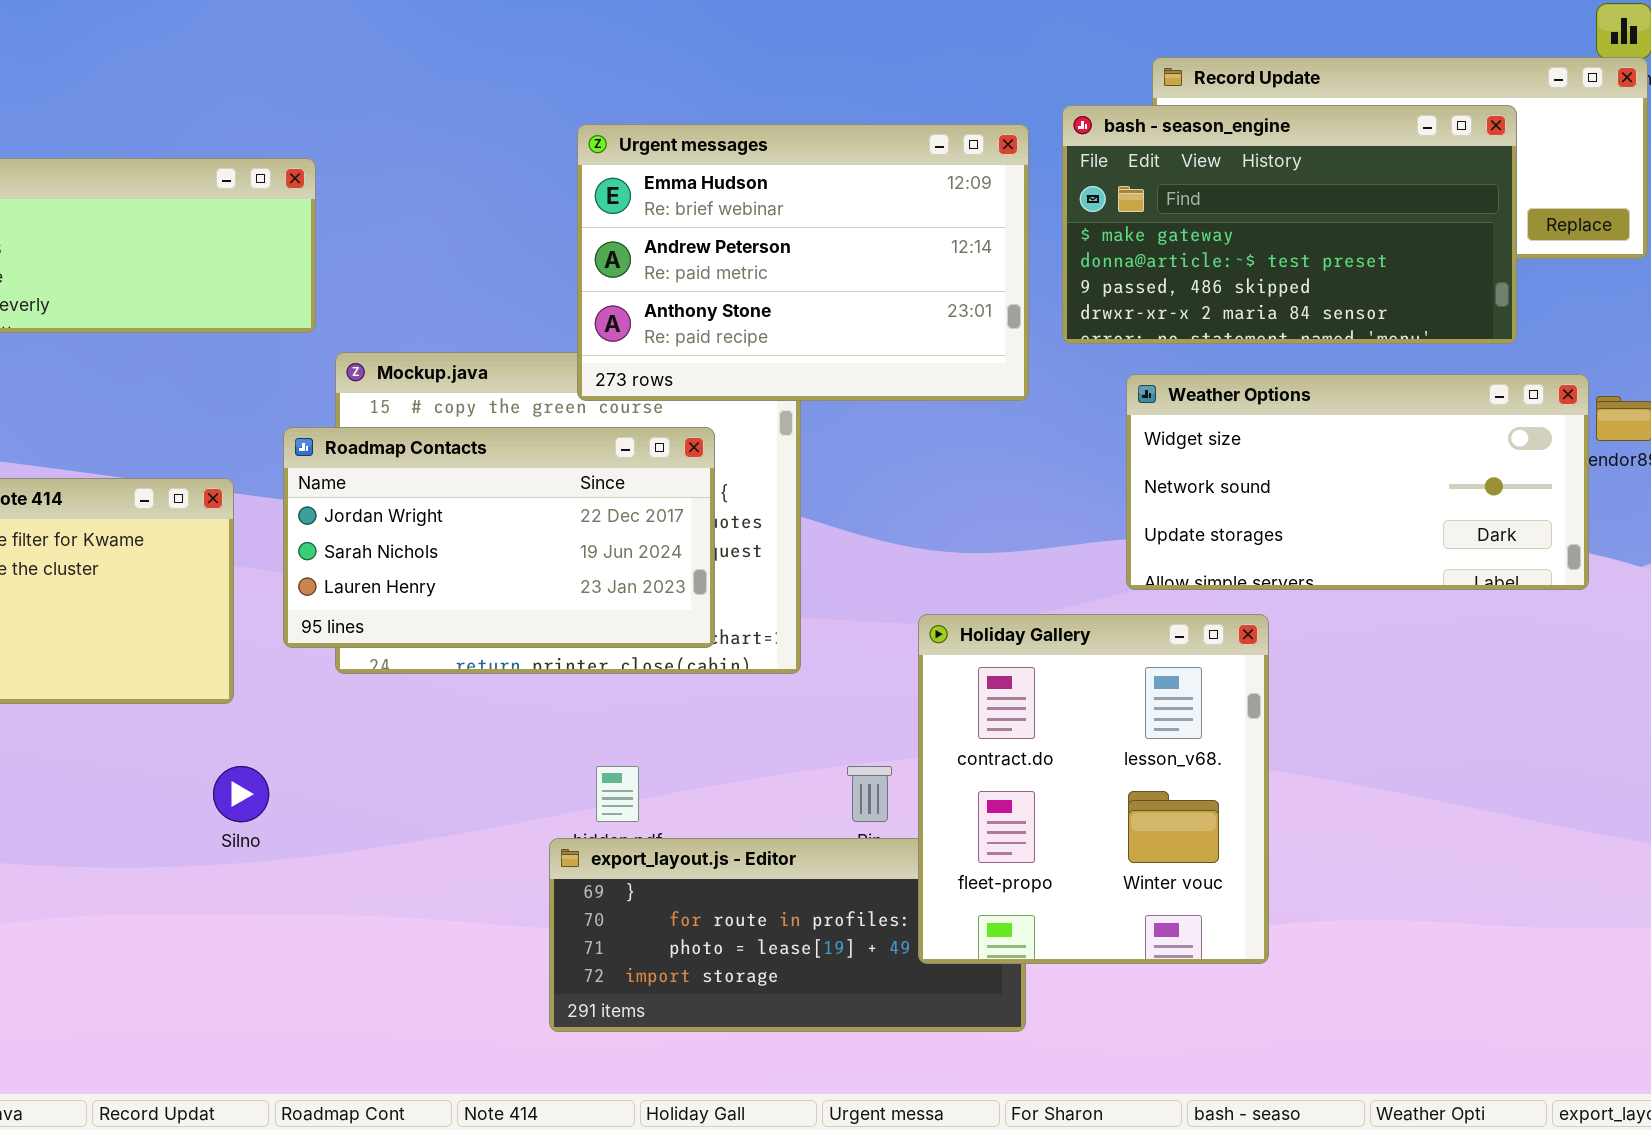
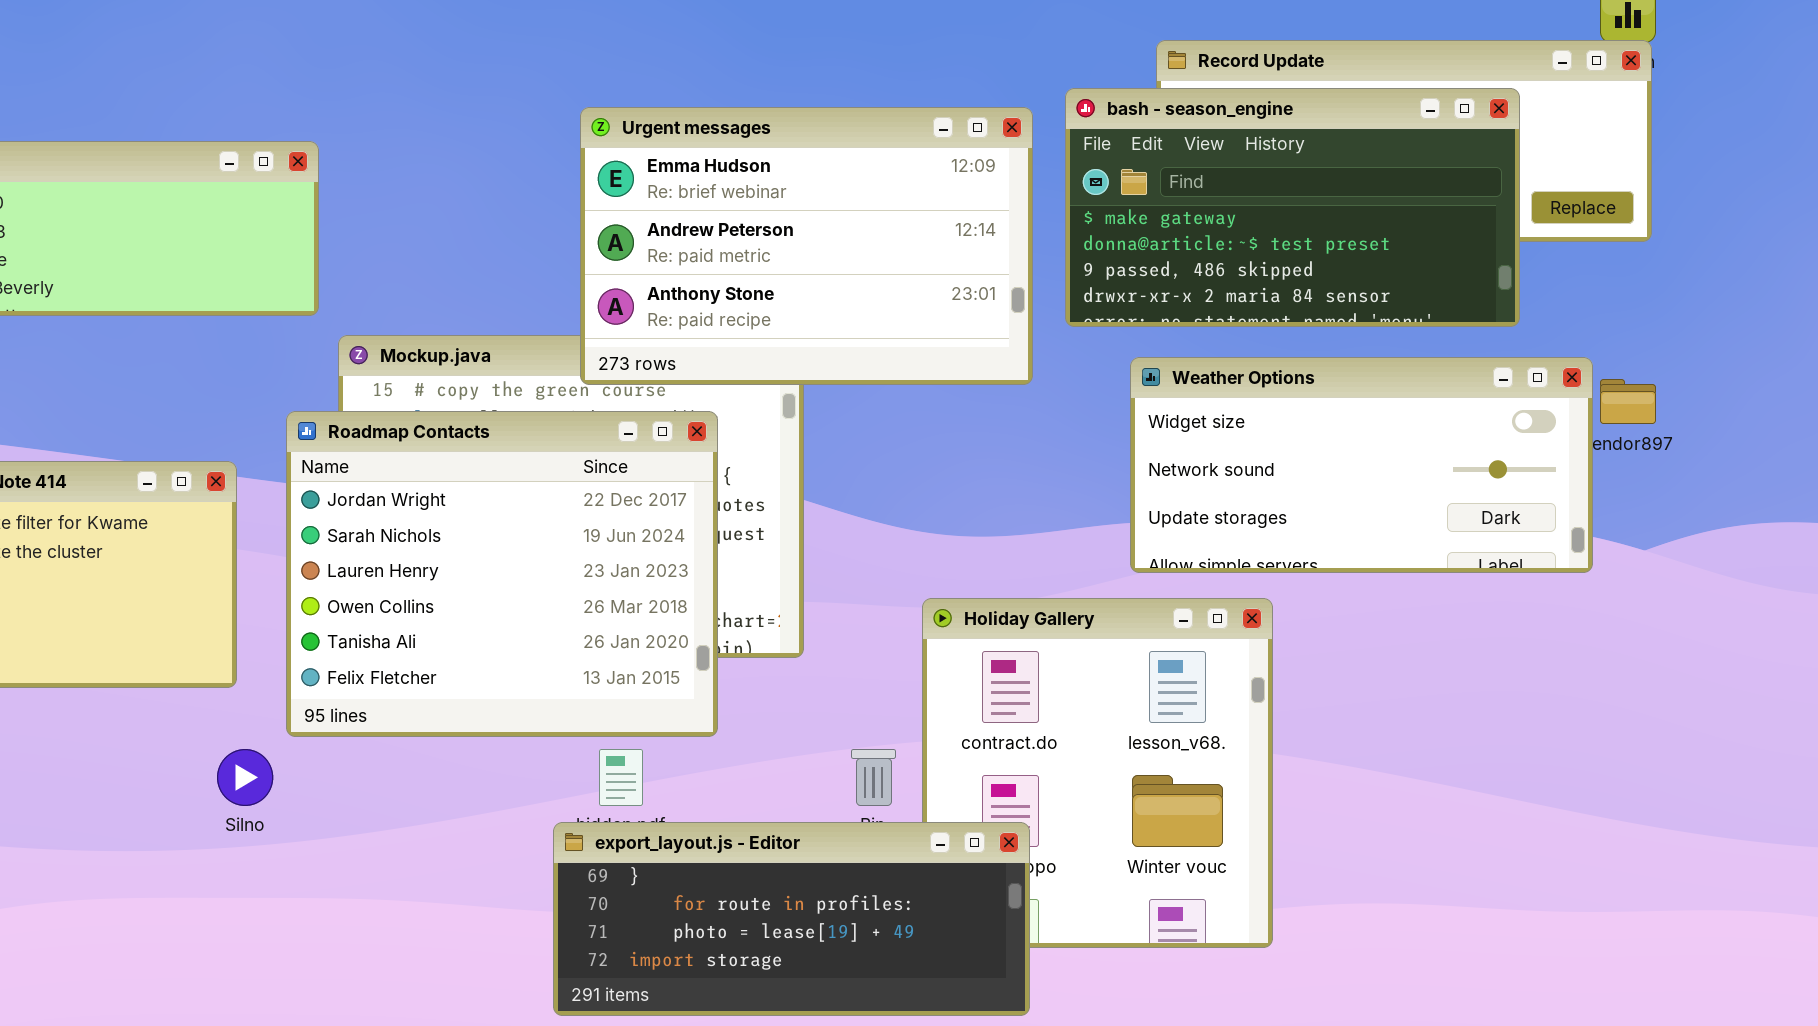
Roadmap Contacts: [283,427,715,648] -> [286,411,718,737], resized
export_layout.js - Editor: [549,838,1026,1032] -> [553,822,1030,1016], raised

